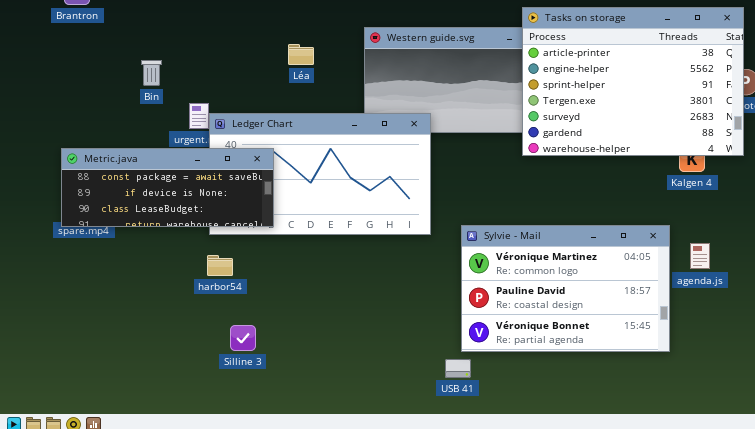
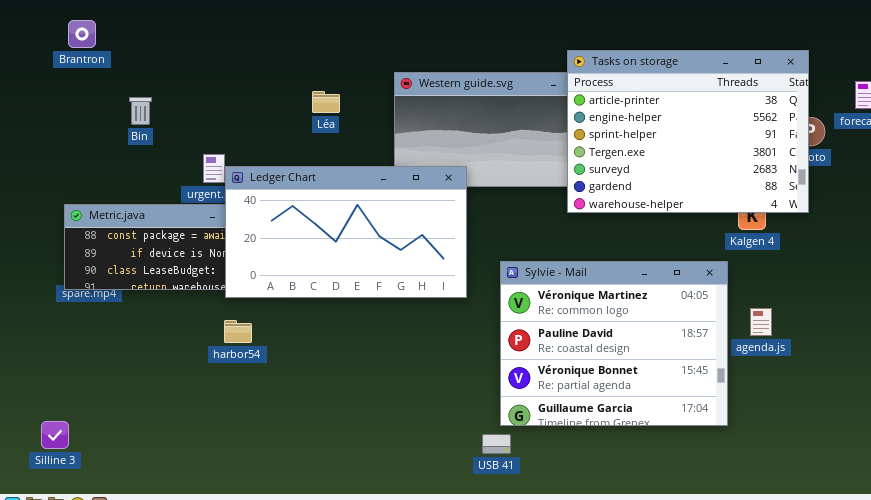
Bin: [141,60,162,86] -> [129,97,152,125], moved
Ledger Chart: [209,113,431,235] -> [225,166,467,298], raised
Sylvie - Mail: [461,225,670,352] -> [500,261,728,426], resized
Silline 3: [230,325,256,351] -> [41,421,69,449], moved

